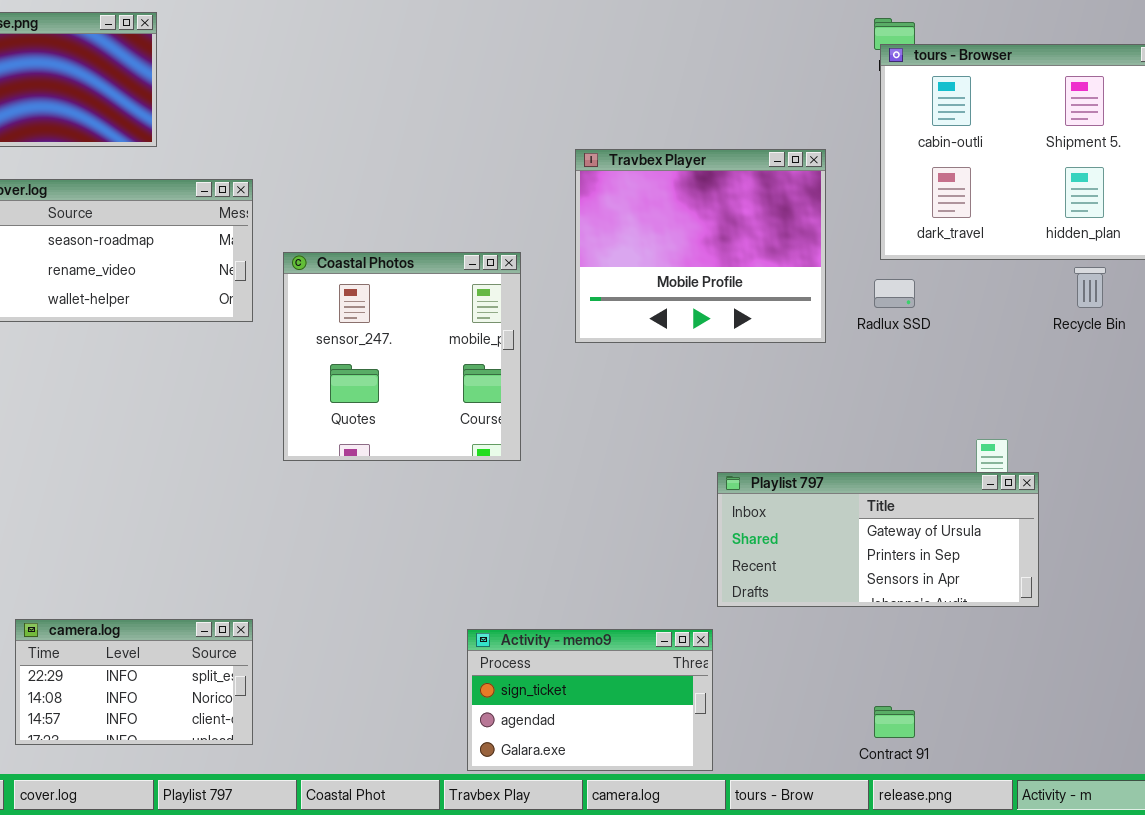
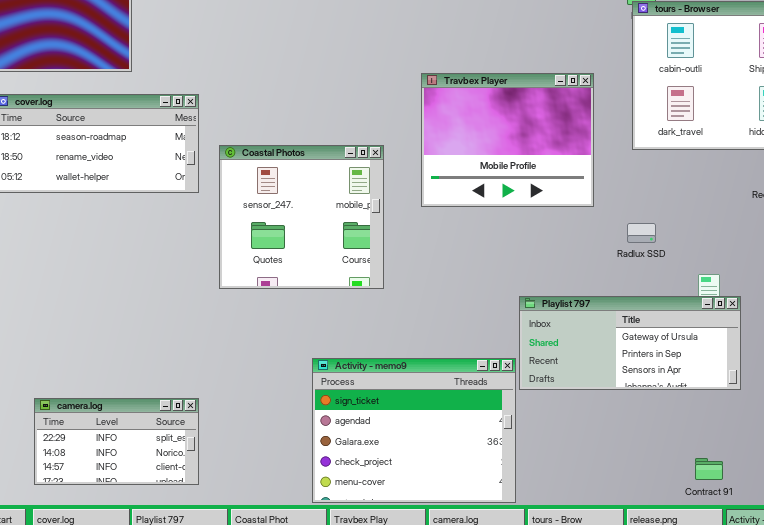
Radlux SSD: [874,279,915,308] -> [627,223,656,243], moved
Activity - memo9: [467,629,713,771] -> [312,358,516,503], resized
Contract 91: [874,706,915,738] -> [695,458,723,480], moved

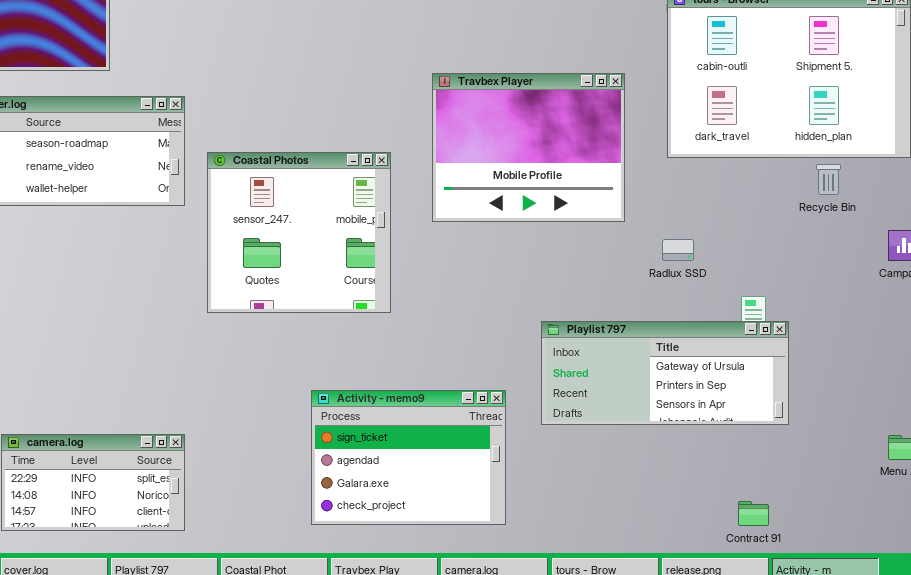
Activity - memo9: [312,358,516,503] -> [311,390,506,525], resized

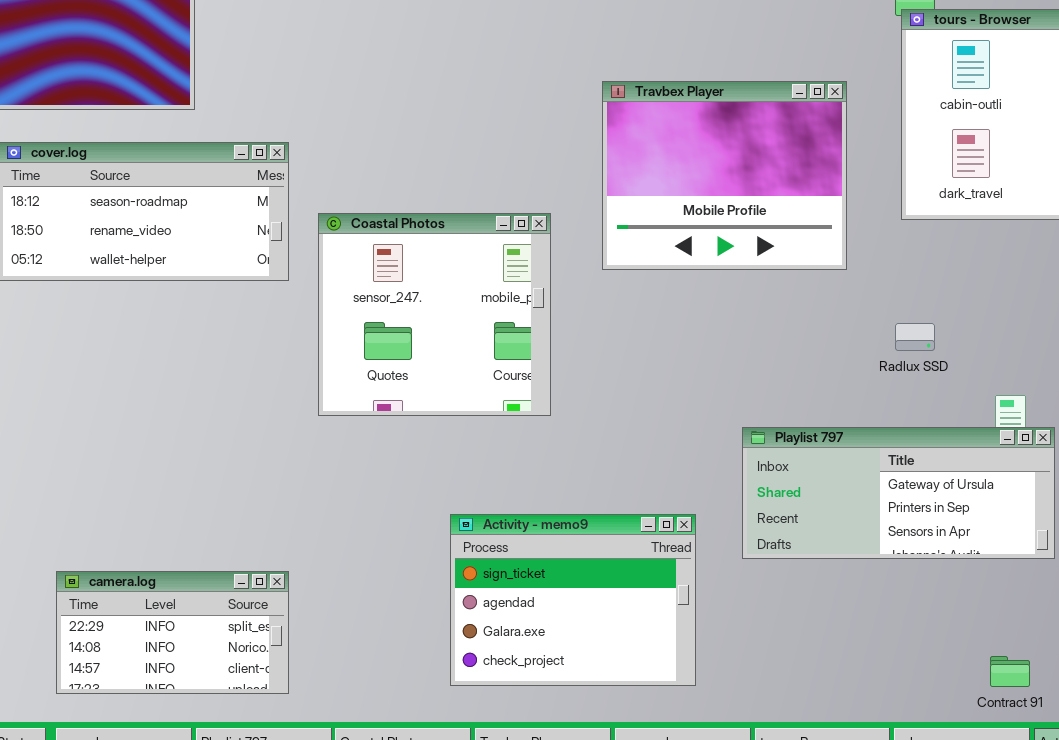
Travbex Player: [432,73,625,222] -> [602,81,847,270], moved

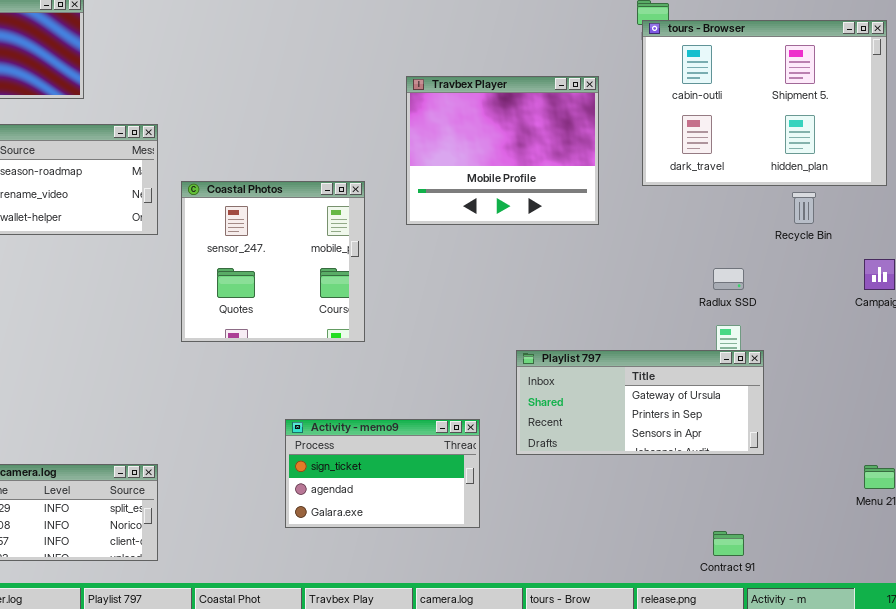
Radlux SSD: [895,323,935,351] -> [713,268,744,290], moved
Activity - memo9: [450,514,696,686] -> [285,419,480,528], resized

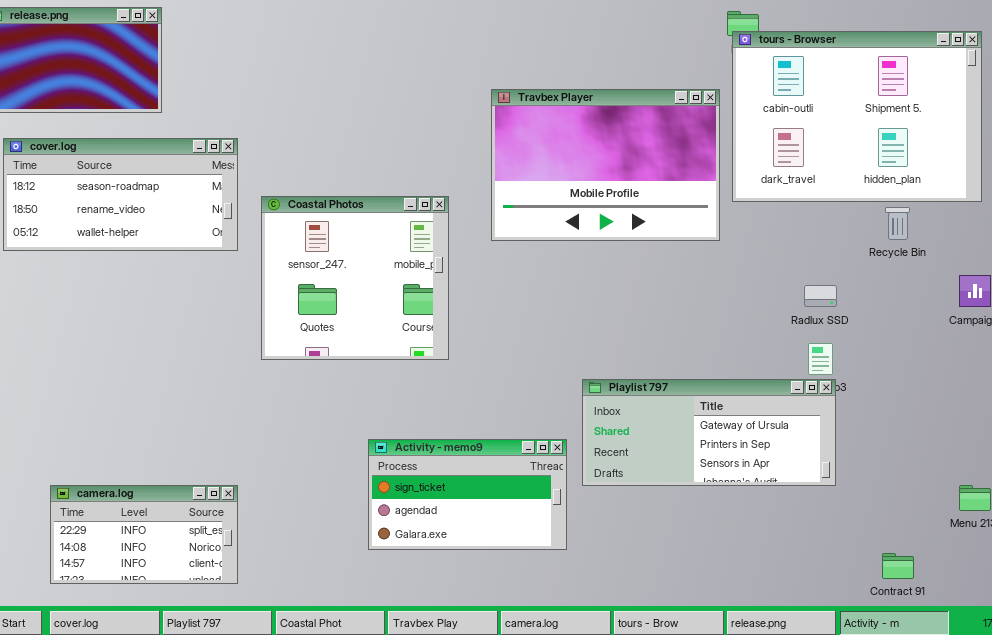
Travbex Player: [406,76,599,225] -> [491,89,720,241], resized
Playlist 797: [516,350,764,455] -> [582,379,836,486], moved
Contract 91: [713,531,744,556] -> [882,553,914,579], moved

